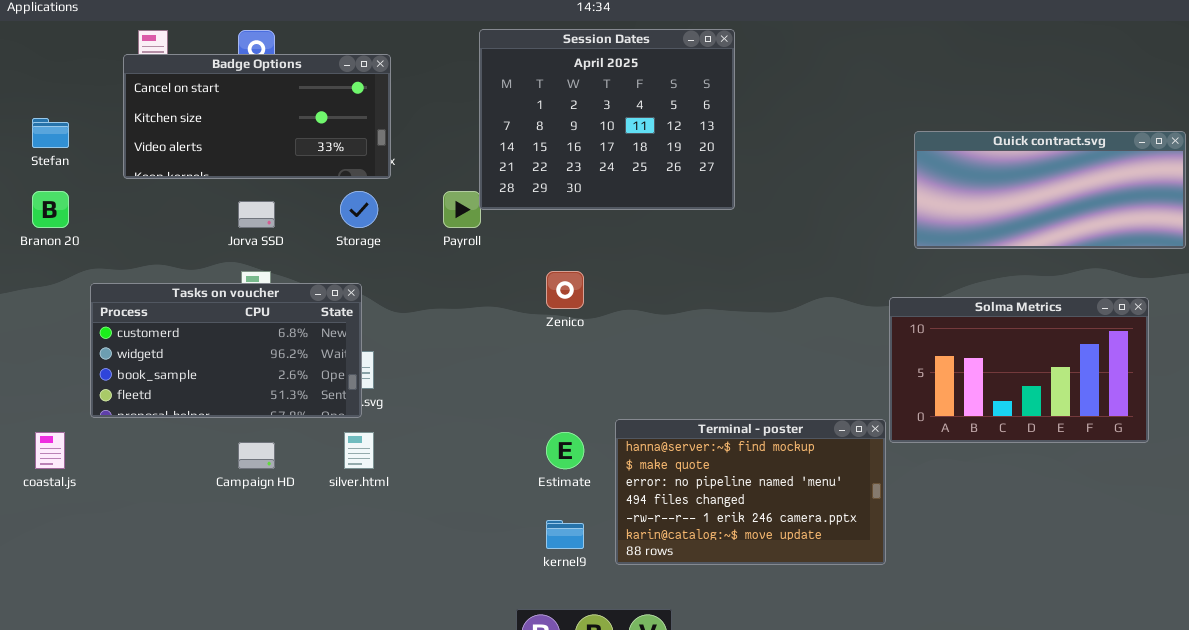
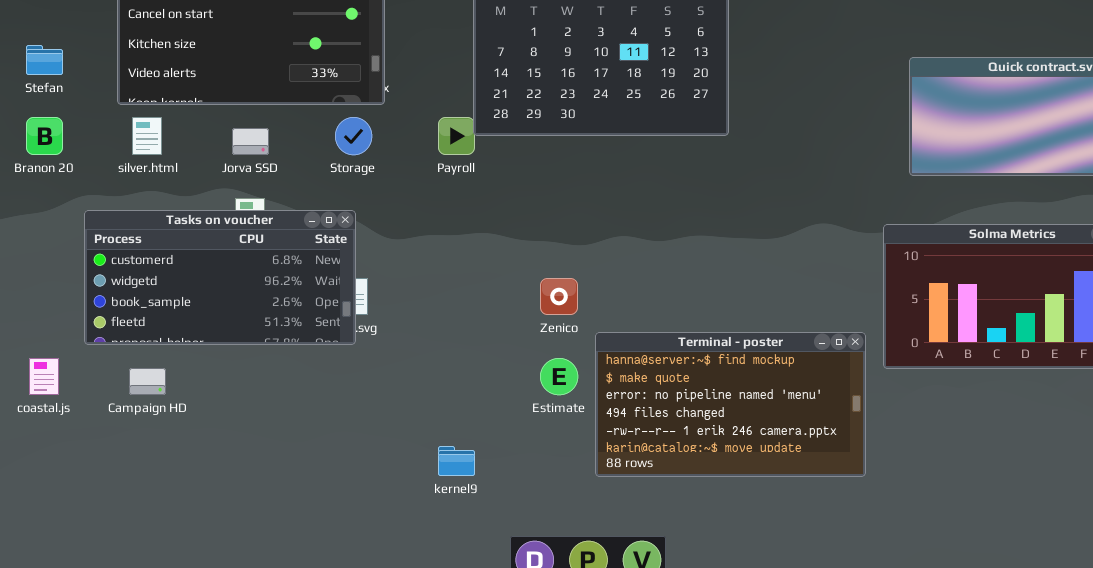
Zenico: [546,271,584,309] -> [540,278,578,315], moved
Terminal - poster: [615,419,886,565] -> [595,332,866,477], moved
silver.html: [344,432,374,469] -> [132,117,162,155], moved
Campaign HD: [238,442,275,469] -> [129,368,166,395], moved
kernel9: [546,520,584,549] -> [438,446,475,476], moved

